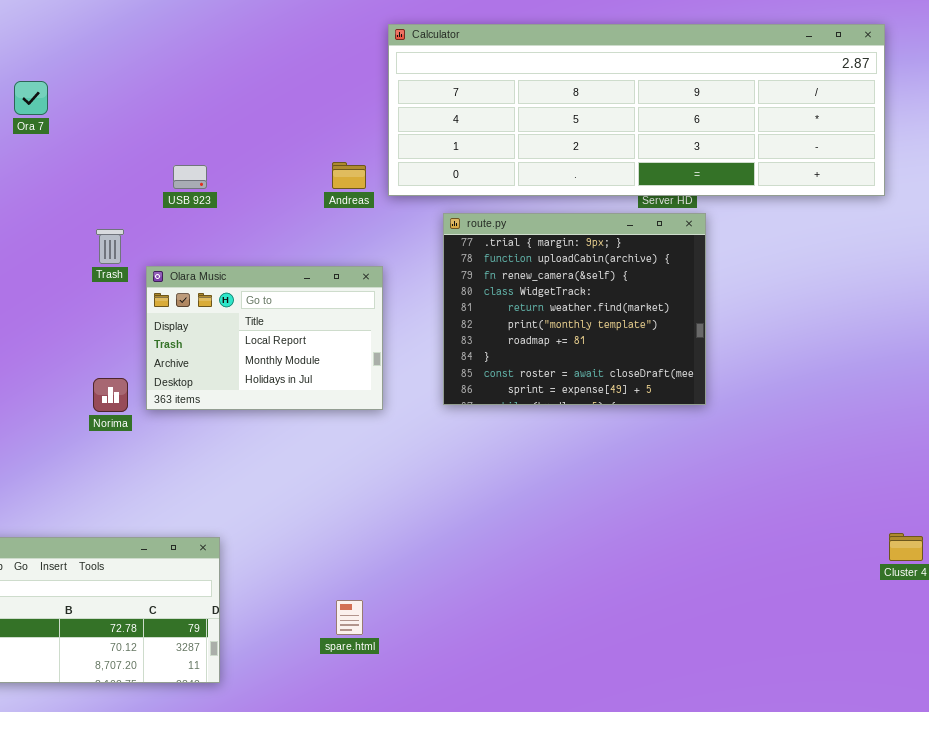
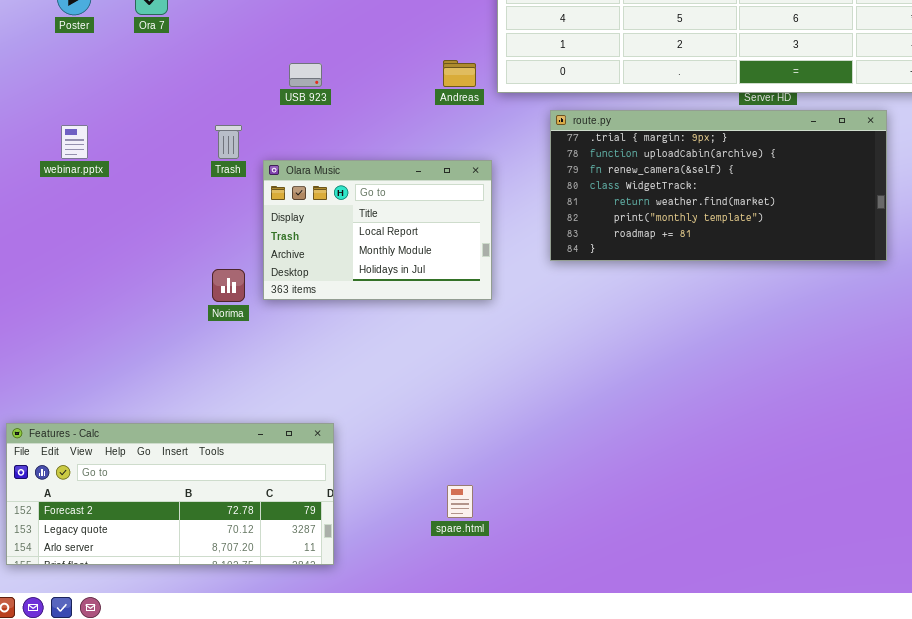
route.py: [443,213,706,405] -> [550,110,887,261], resized

